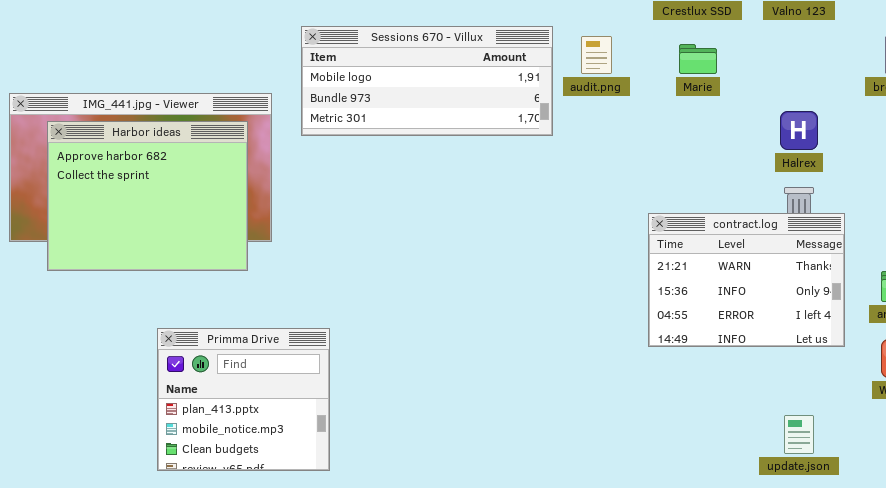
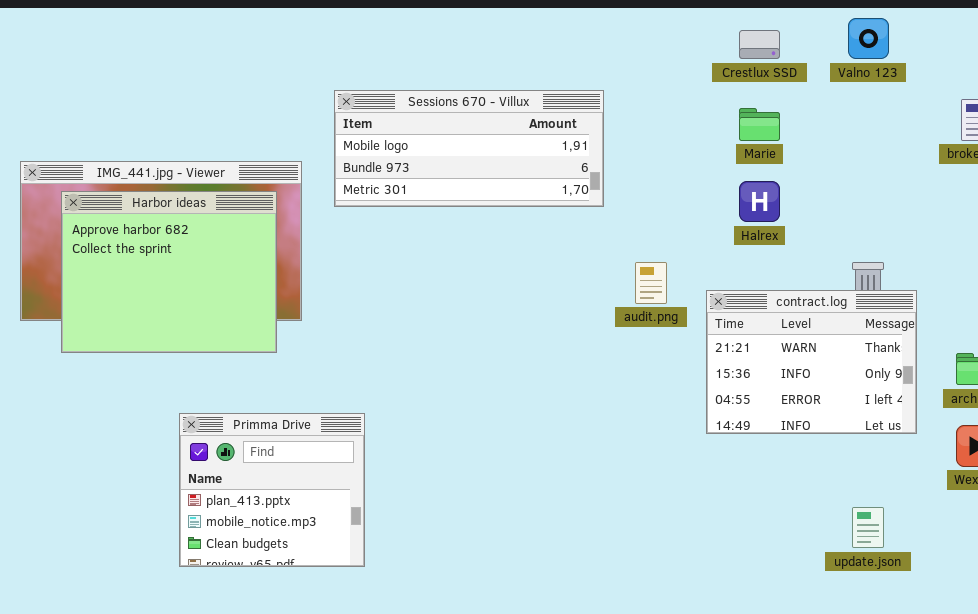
audit.png: [581,36,612,74] -> [635,262,667,304], moved
Halrex: [780,111,818,150] -> [739,181,780,222], moved

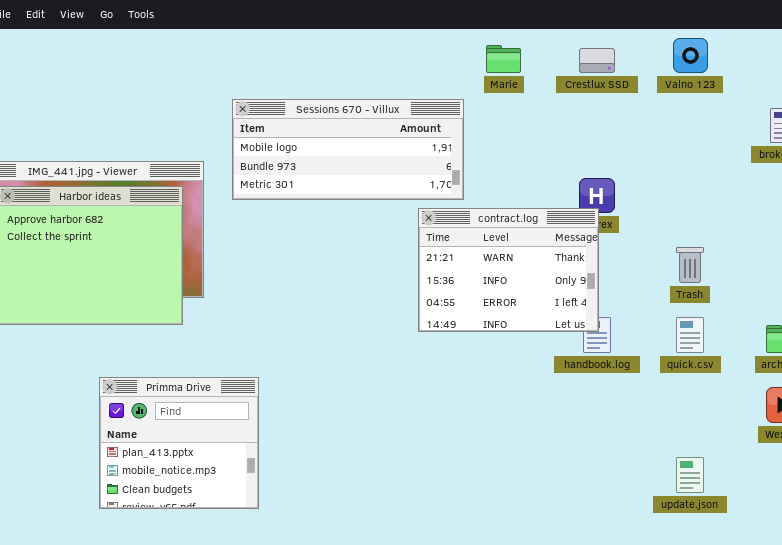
Marie: [739,108,780,141] -> [486,45,521,73], moved
contract.log: [706,290,917,434] -> [418,208,599,332], moved

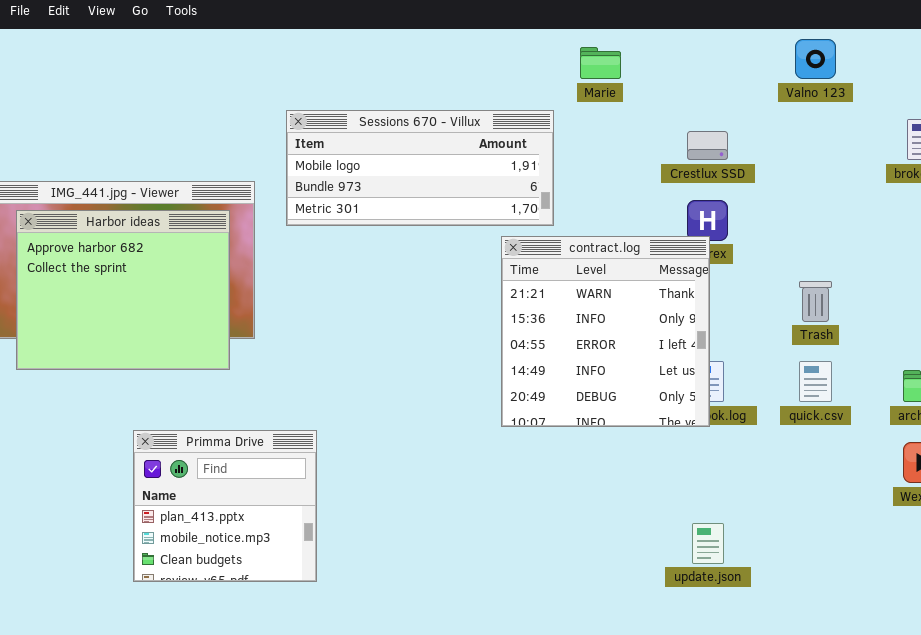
Crestlux SSD: [579,48,615,73] -> [687,131,728,160], moved
contract.log: [418,208,599,332] -> [501,236,710,427], resized
update.json: [676,457,704,493] -> [692,523,724,564], moved

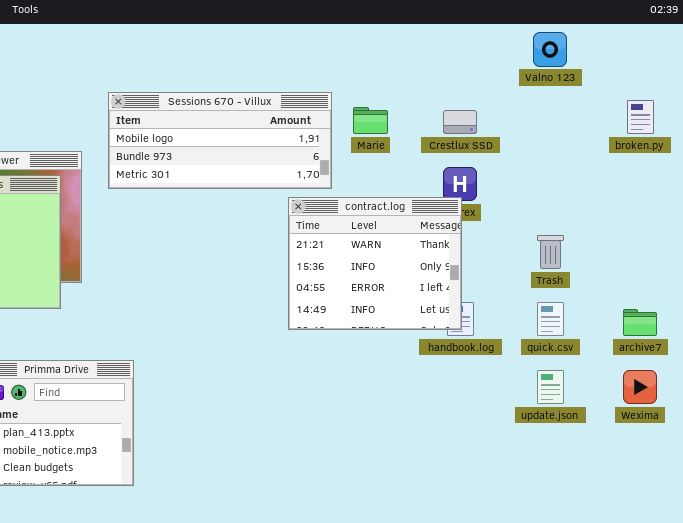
Marie: [580,47,621,79] -> [353,107,388,134], moved
contract.log: [501,236,710,427] -> [288,197,462,330], resized
update.json: [692,523,724,564] -> [537,370,564,404], moved

